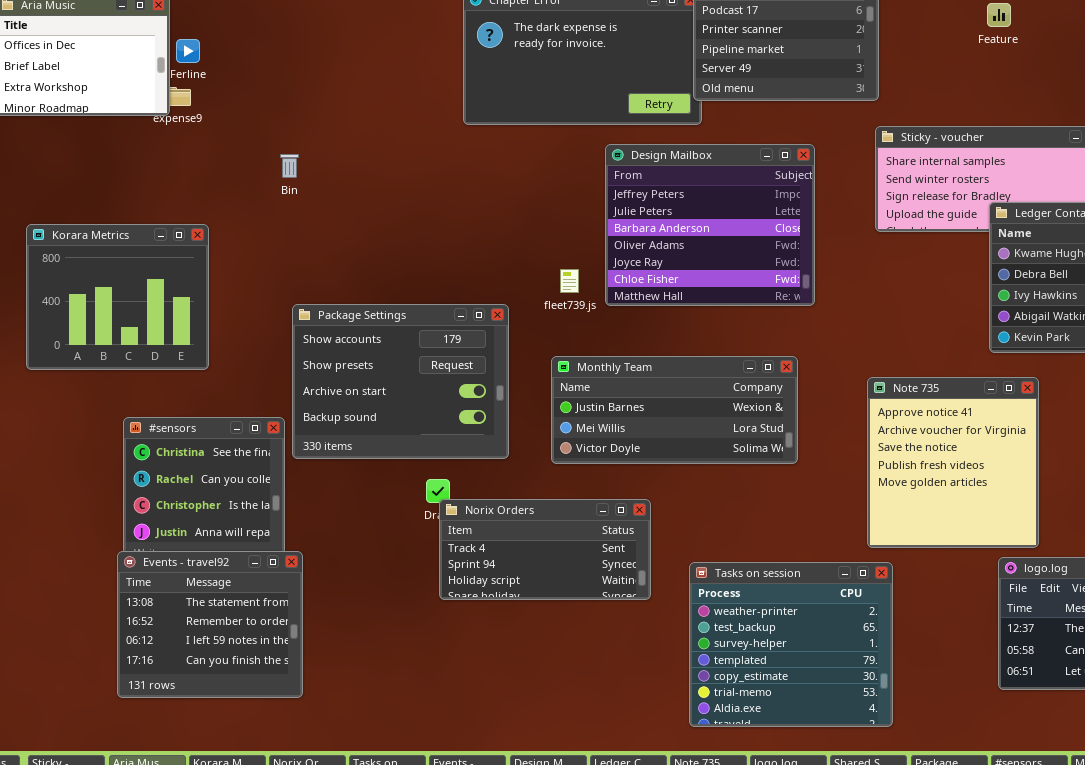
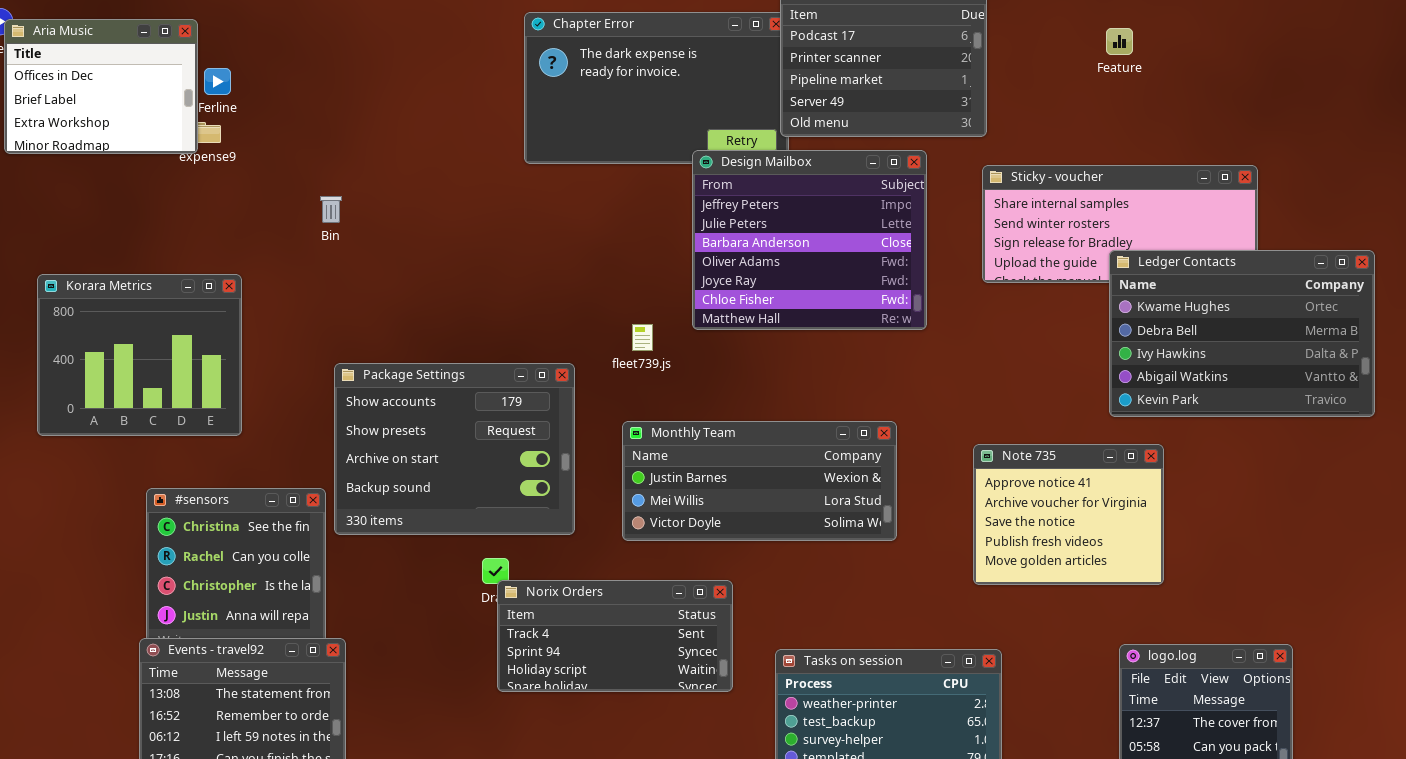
Design Mailbox: [605,144,815,306] -> [692,150,927,330], moved
Note 735: [867,377,1039,548] -> [973,444,1164,585], resized

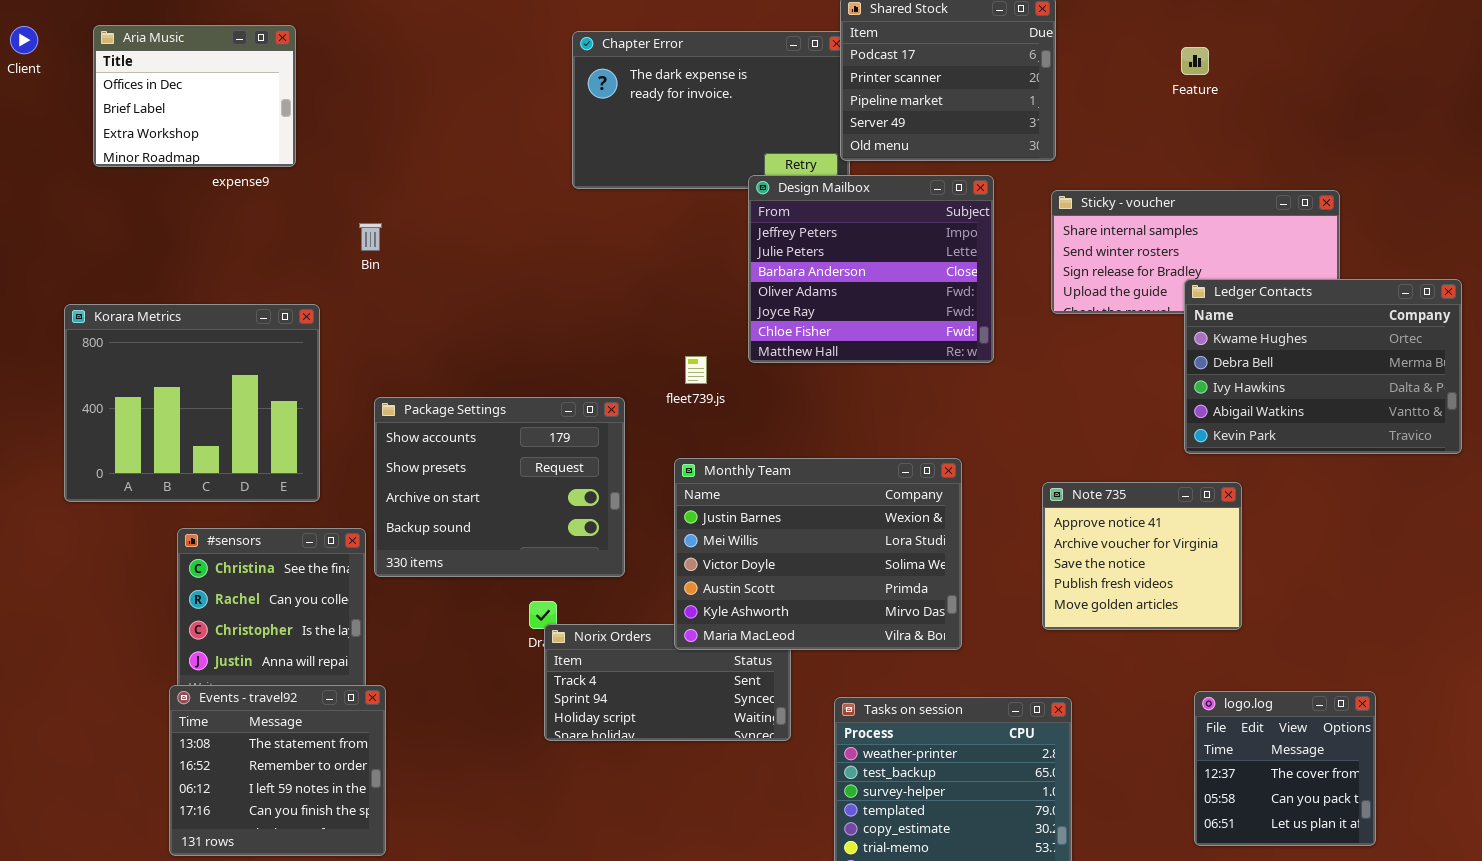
Aria Music: [4,19,198,154] -> [93,25,296,167], moved
Korara Metrics: [37,274,242,436] -> [64,304,320,502], resized
Monthly Team: [622,421,897,541] -> [674,458,962,650], resized

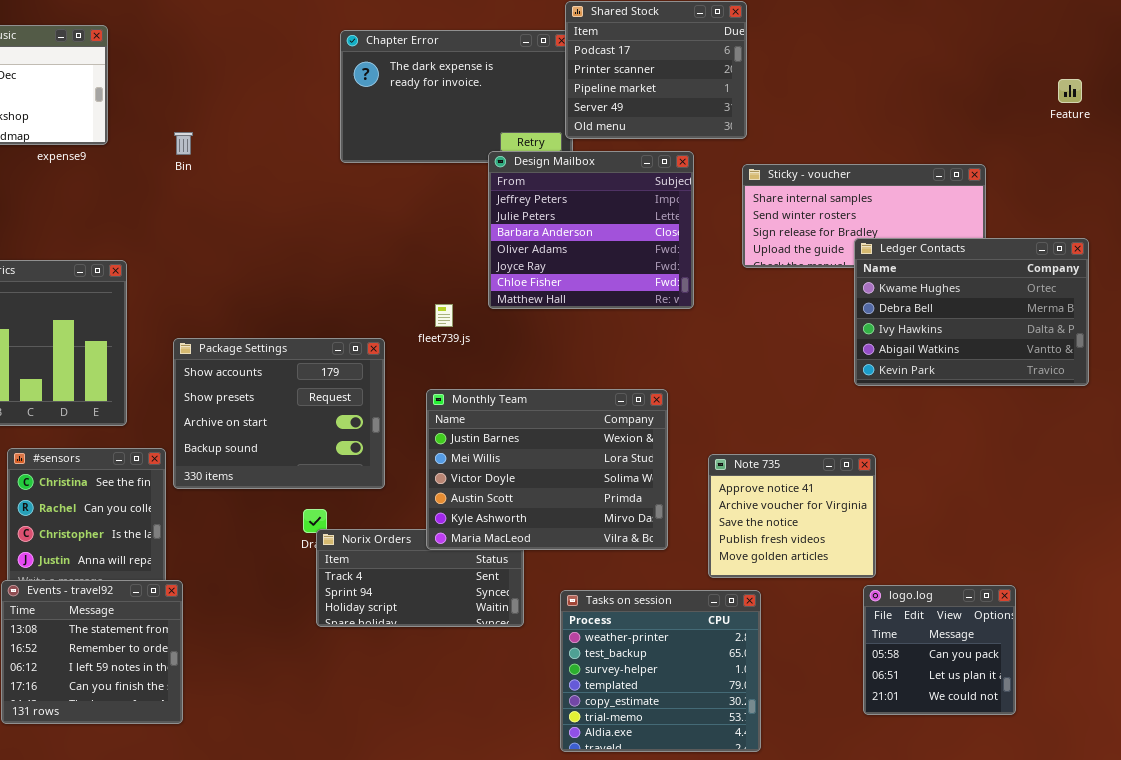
Feature: [1181,47,1209,75] -> [1058,79,1082,103], moved
Bin: [359,223,382,251] -> [174,132,193,155], moved
Note 735: [1042,482,1242,630] -> [708,454,876,578], moved
logo.log: [1194,691,1376,846] -> [863,585,1016,715], scrolled down 1 row

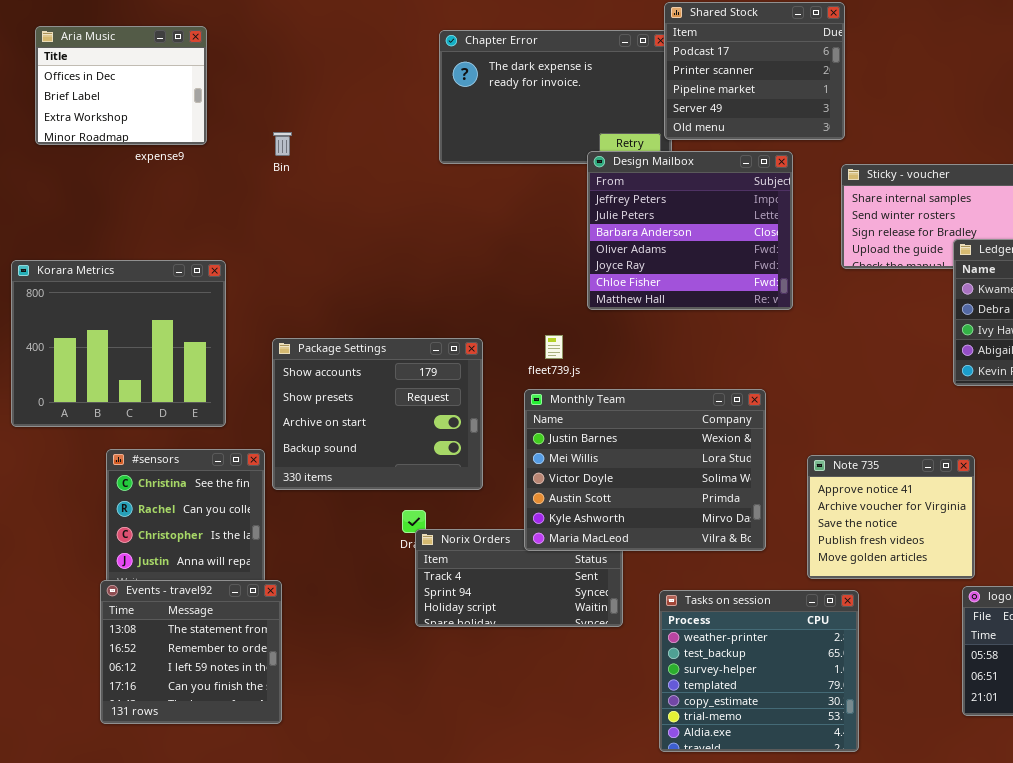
fleet739.js: [435,304,453,327] -> [545,335,563,359], moved

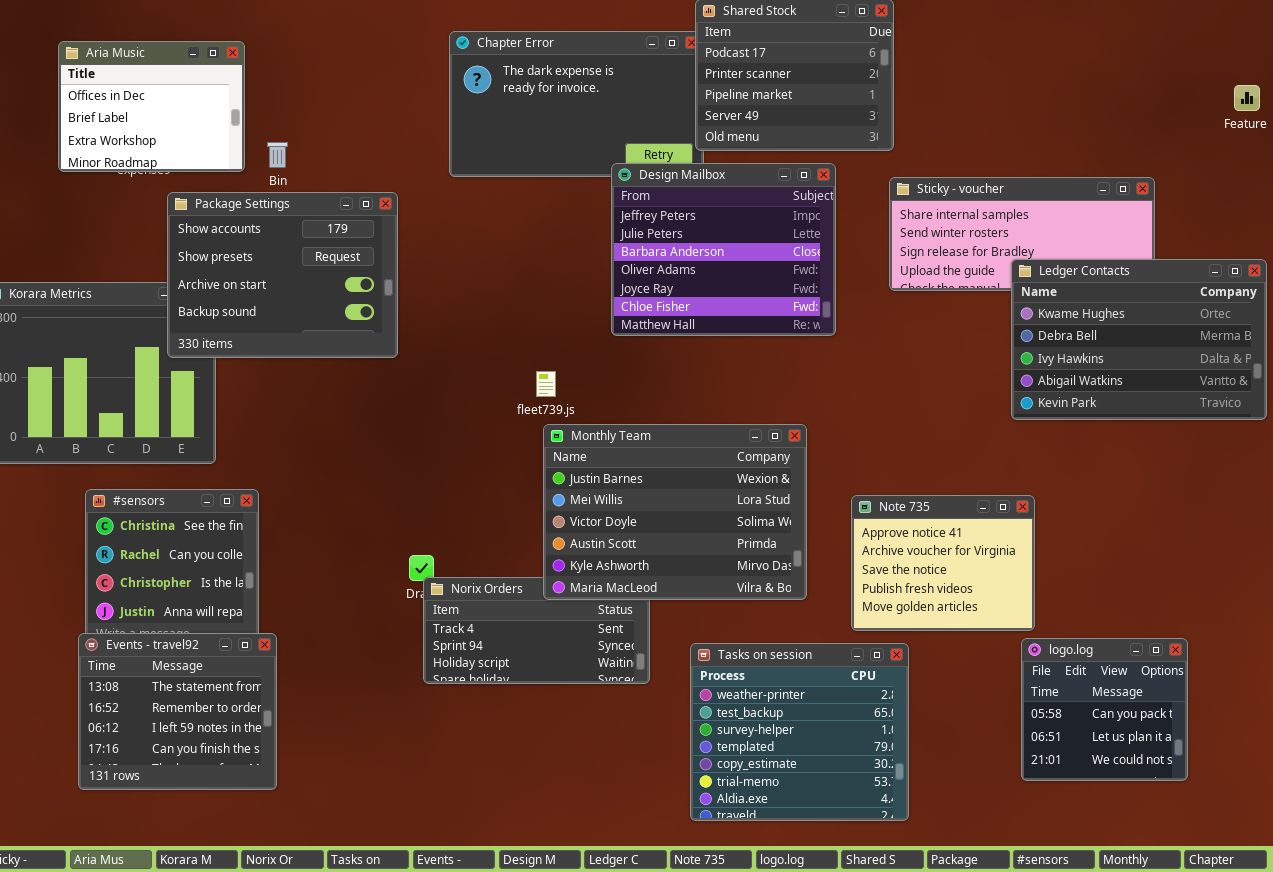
Aria Music: [35,26,207,145] -> [58,41,245,172], moved
fleet739.js: [545,335,563,359] -> [536,371,556,397], moved
Package Settings: [272,338,483,490] -> [167,192,398,358], moved

